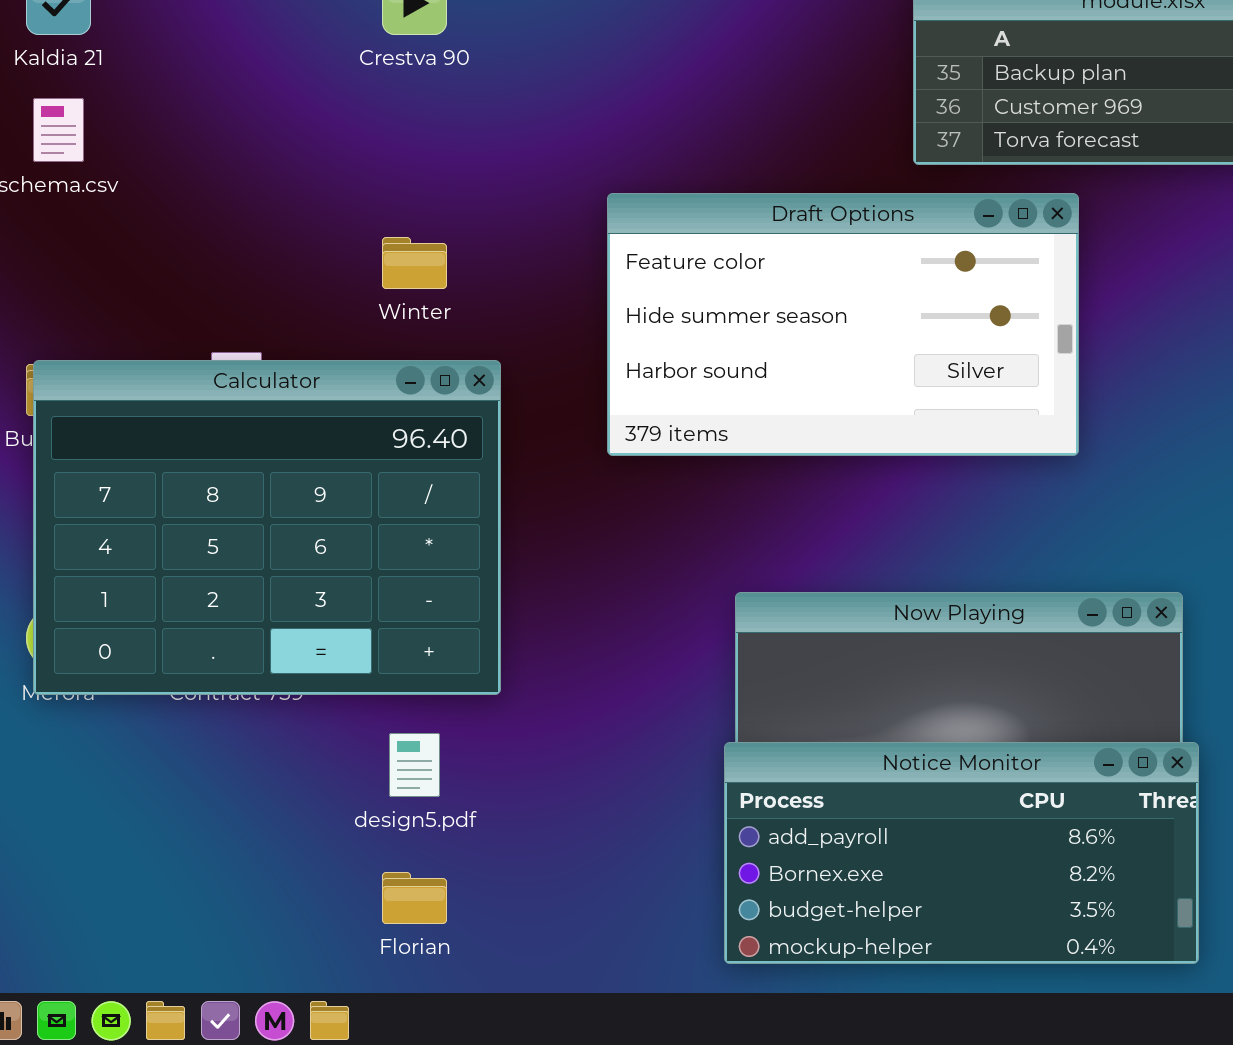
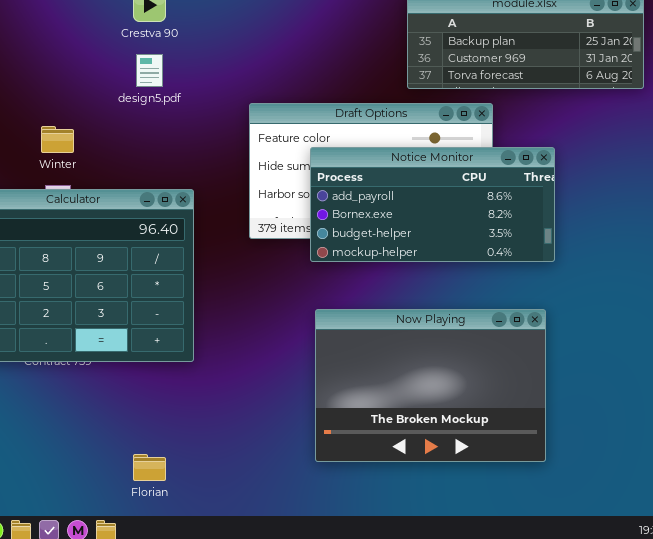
Winter: [382,237,447,289] -> [41,126,74,153], moved
design5.pdf: [389,733,440,797] -> [136,54,163,87], moved
Notice Monitor: [724,742,1199,964] -> [310,147,555,262], moved

